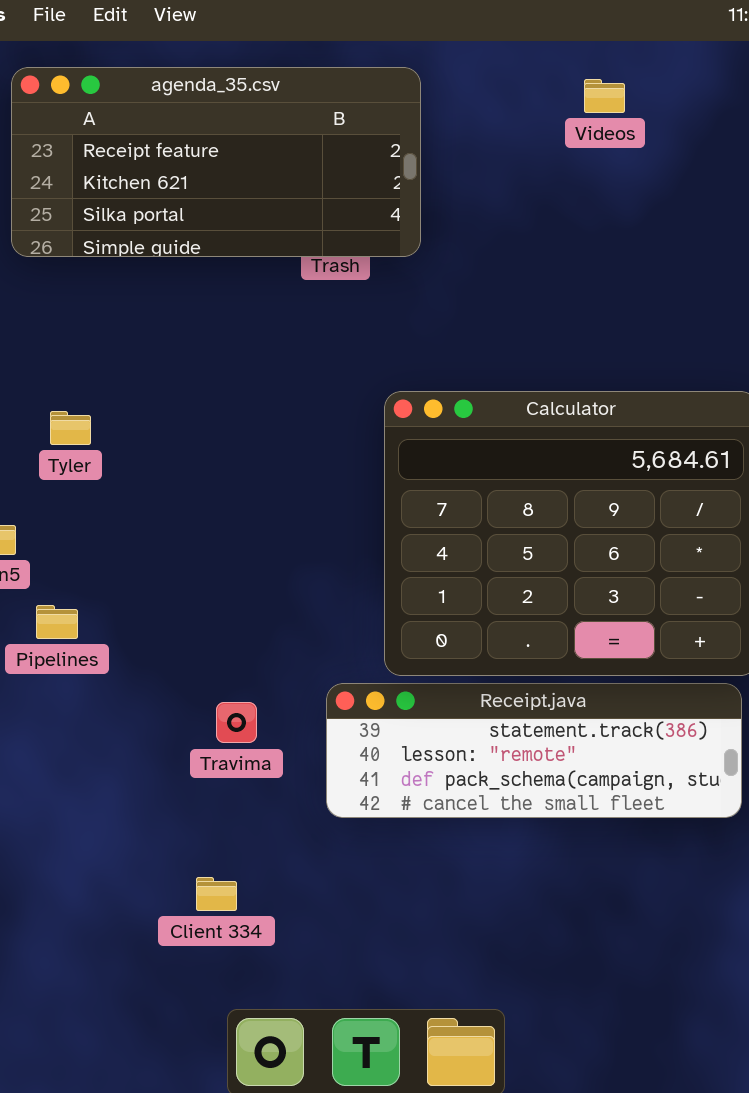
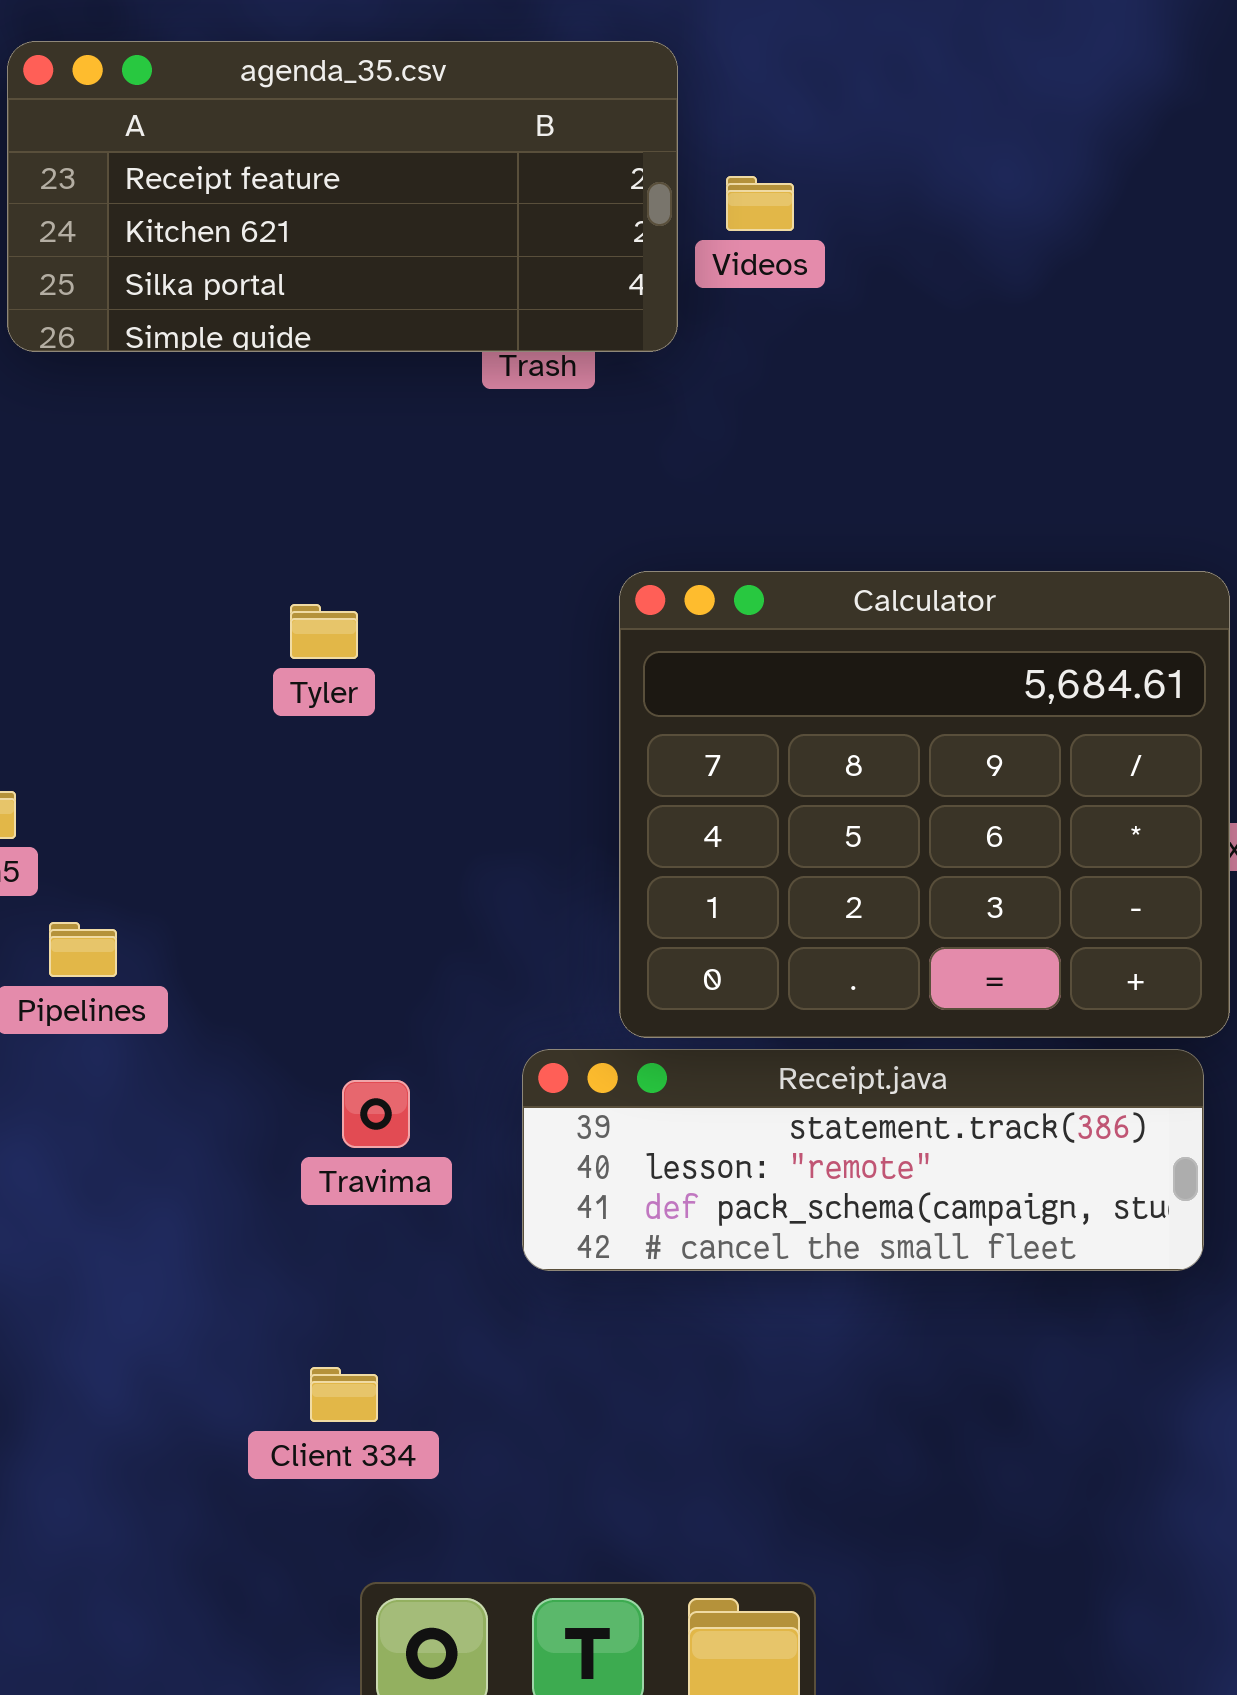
Videos: [584,79,625,113] -> [726,176,794,231], moved
Tyler: [50,411,91,445] -> [290,604,358,659], moved

